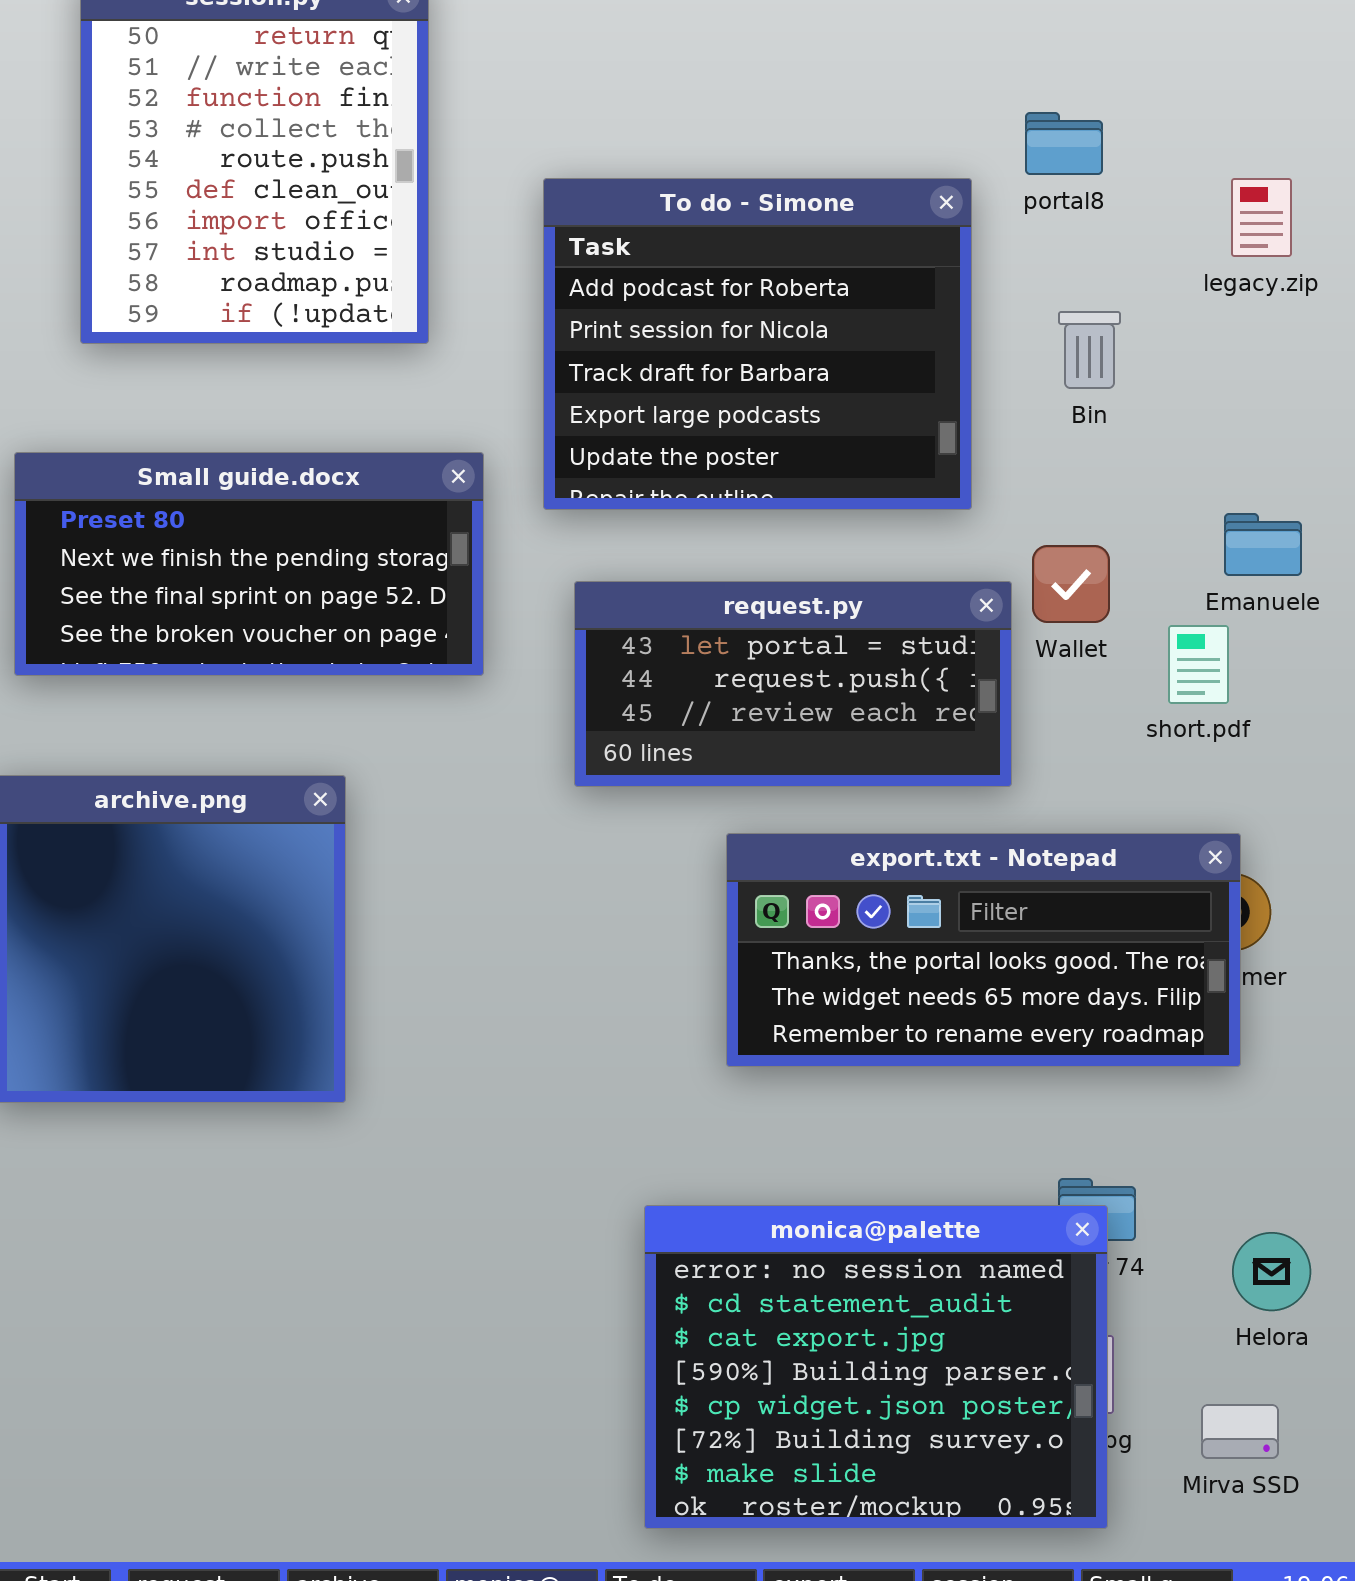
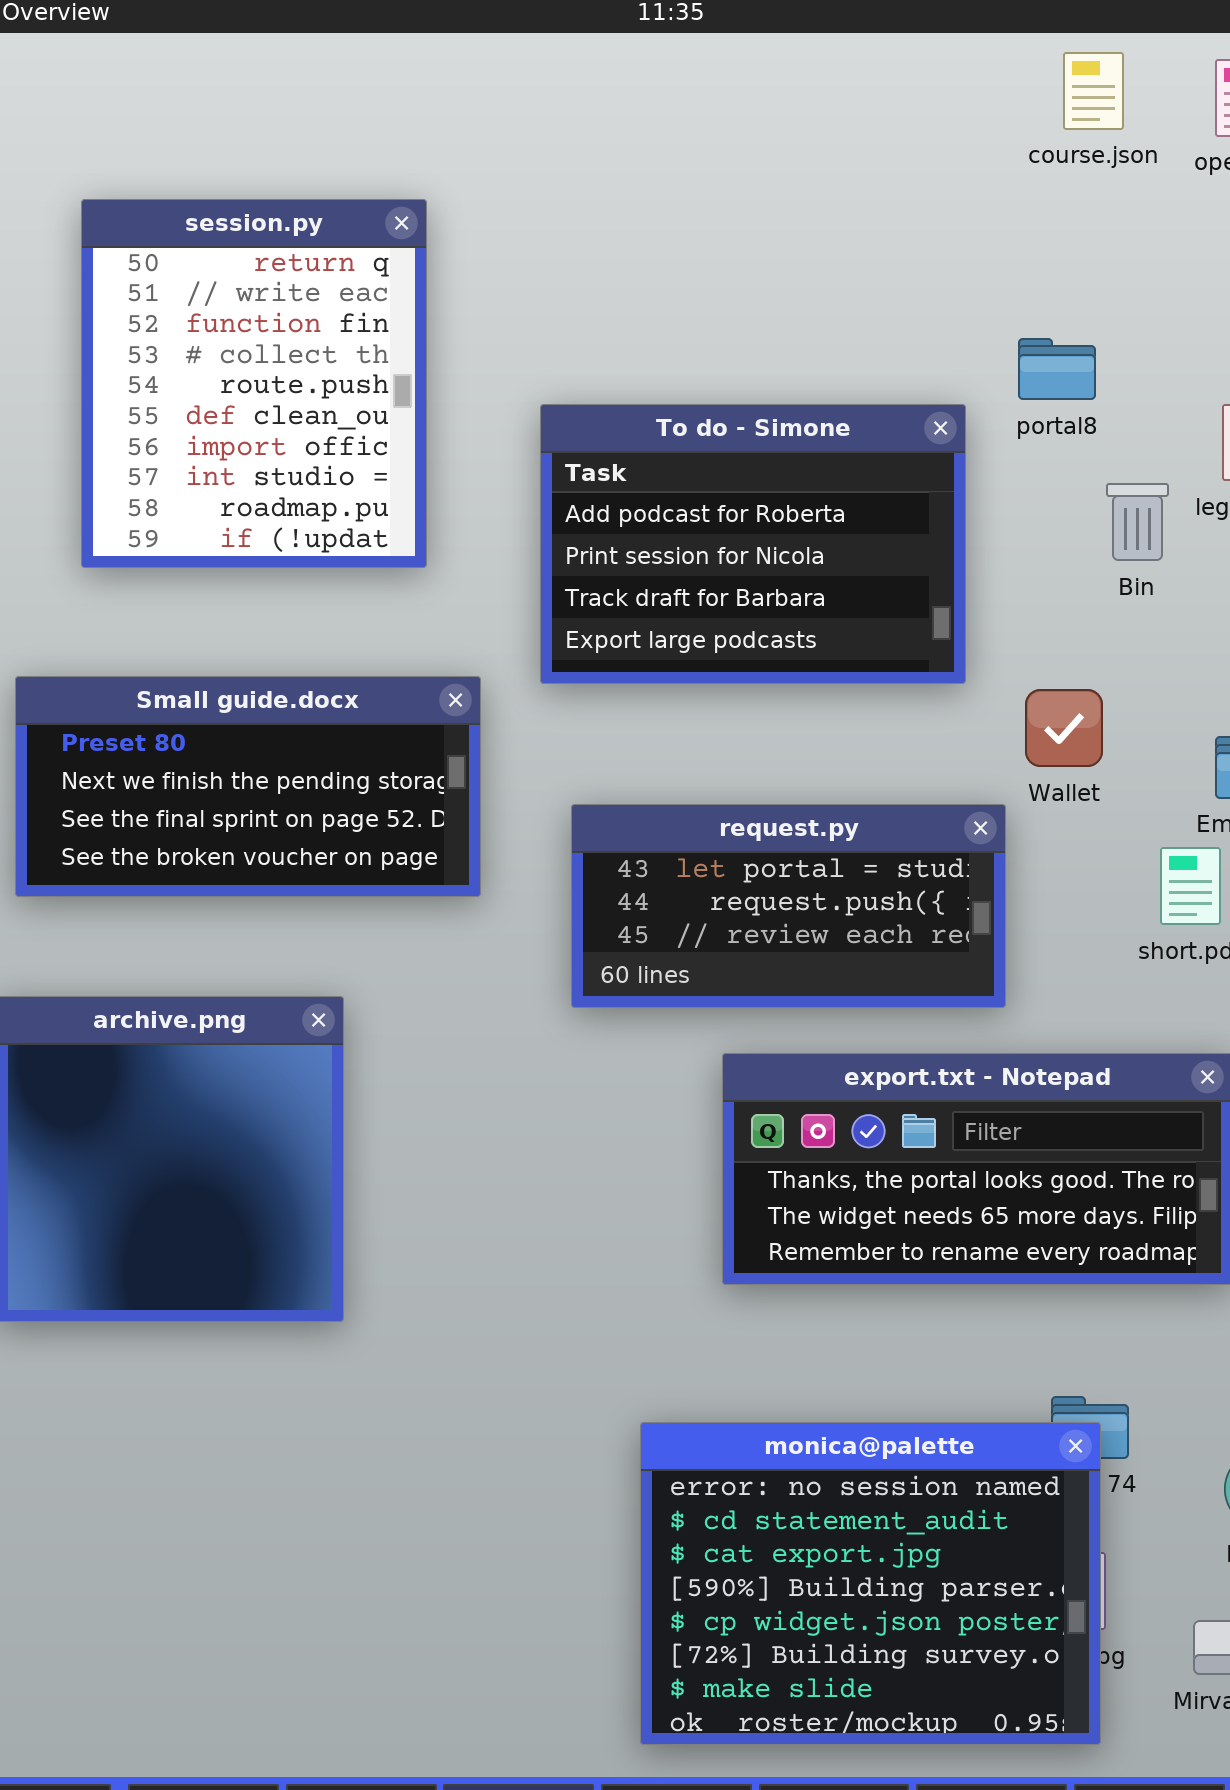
To do - Simone: [543,178,972,510] -> [540,404,966,684], resized
Bin: [1058,311,1121,389] -> [1106,483,1169,561], moved
Wallet: [1032,545,1110,623] -> [1025,689,1103,767], moved

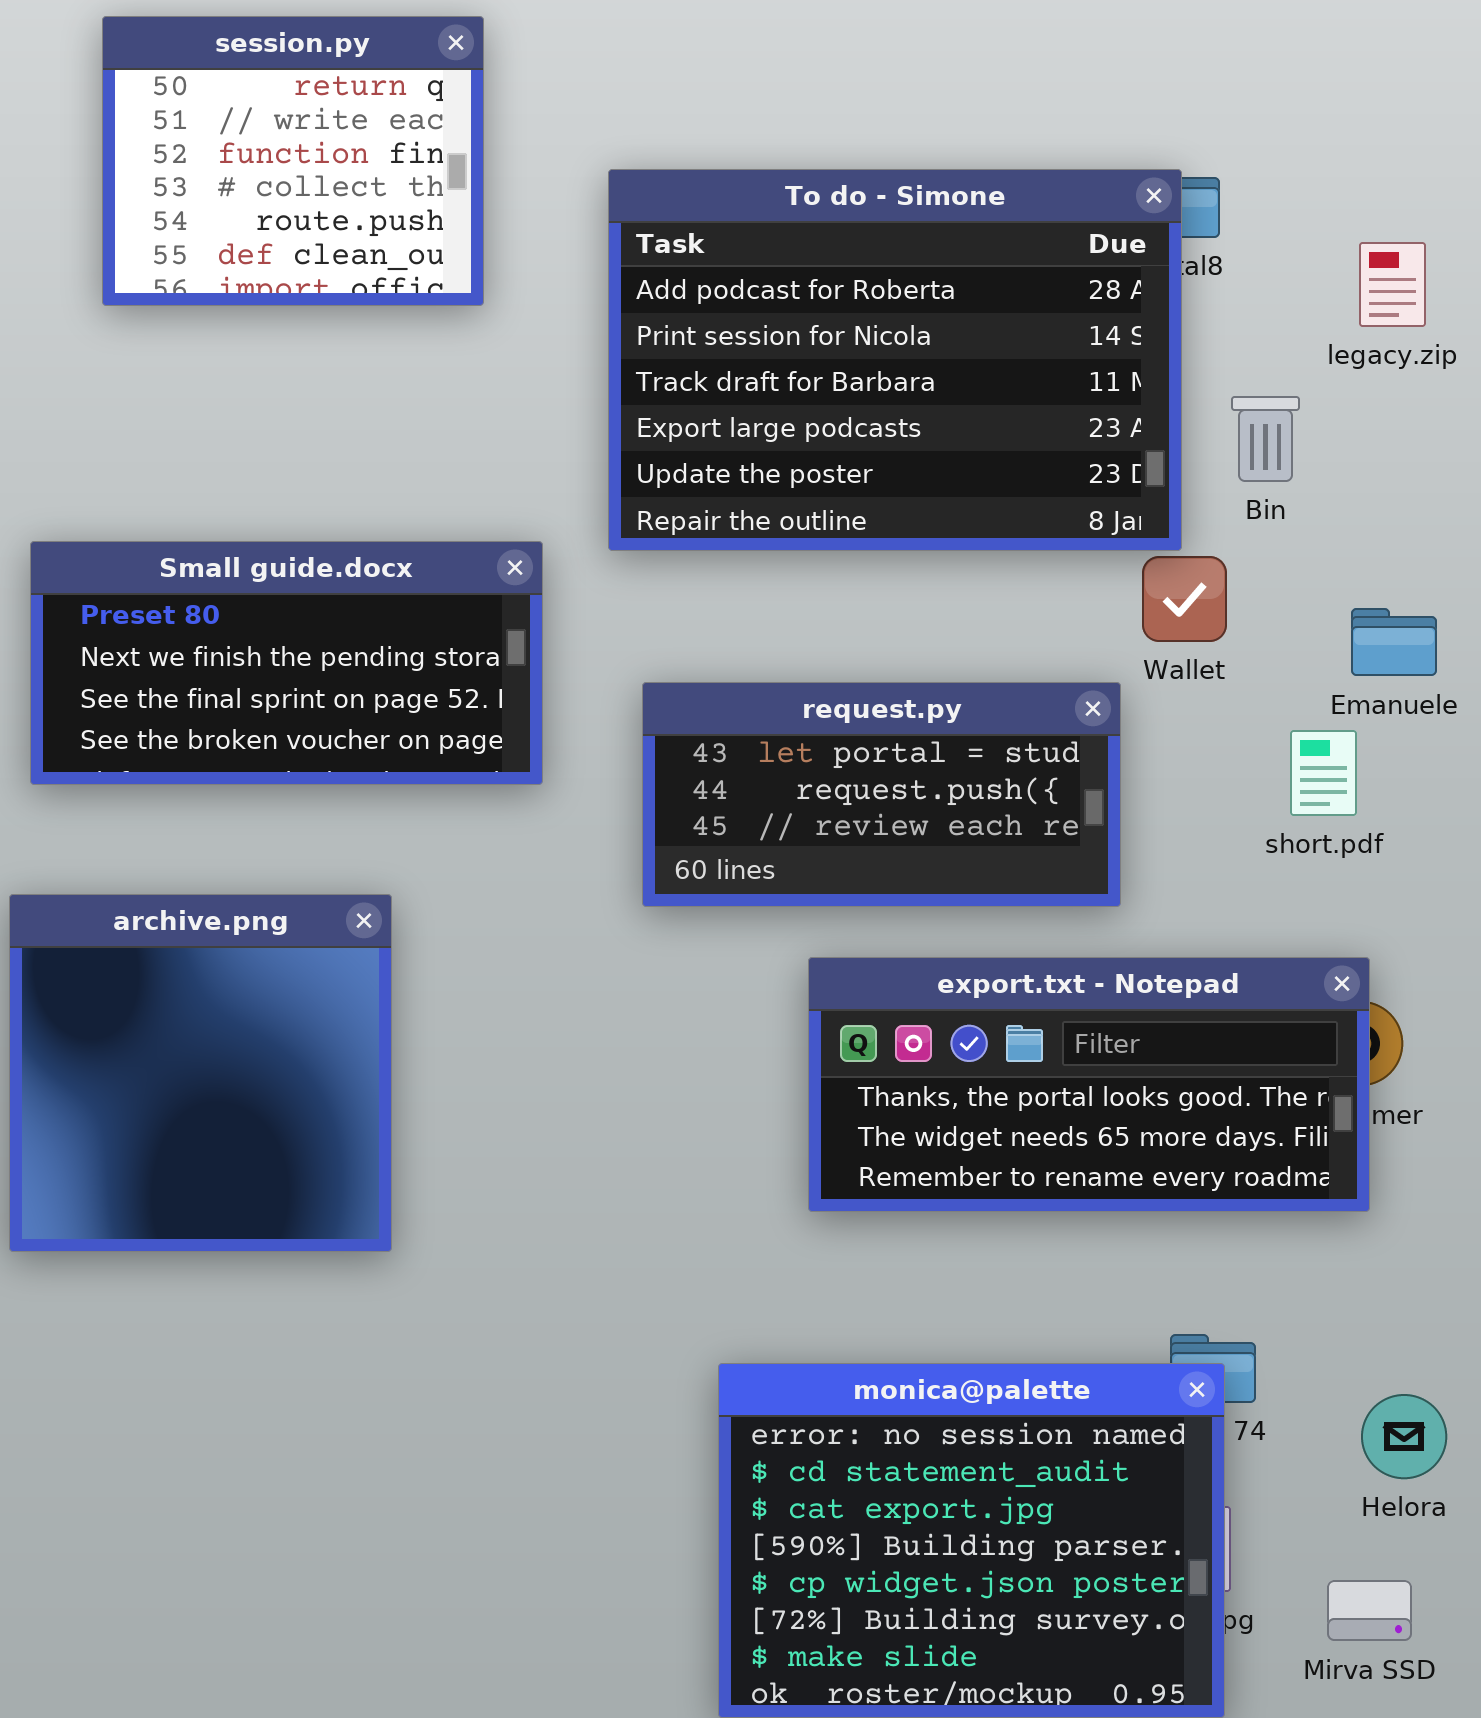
session.py: [81,199,427,568] -> [102,16,484,306], resized
To do - Simone: [540,404,966,684] -> [608,169,1182,551], resized
Bin: [1106,483,1169,561] -> [1231,396,1300,482], moved

